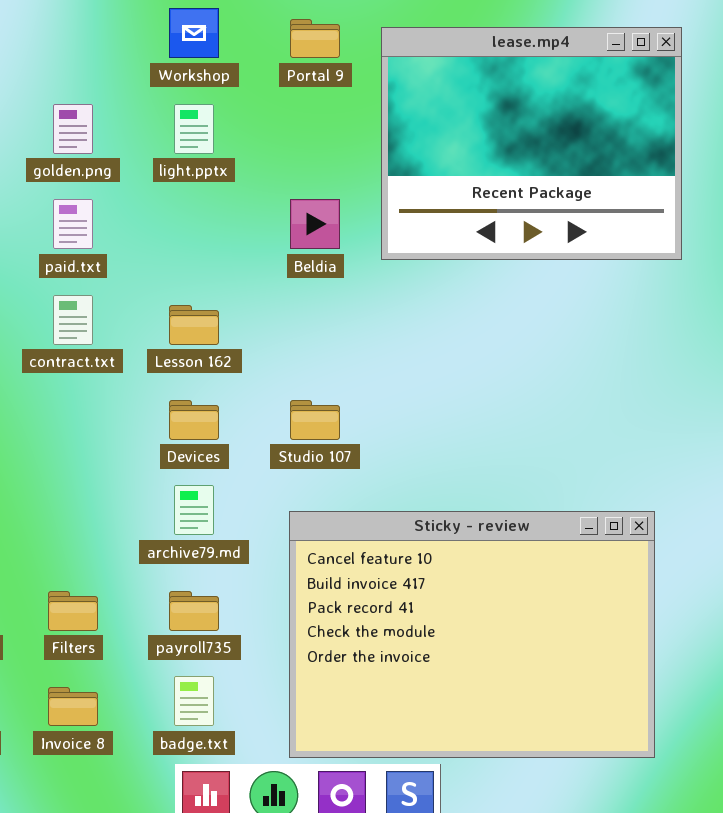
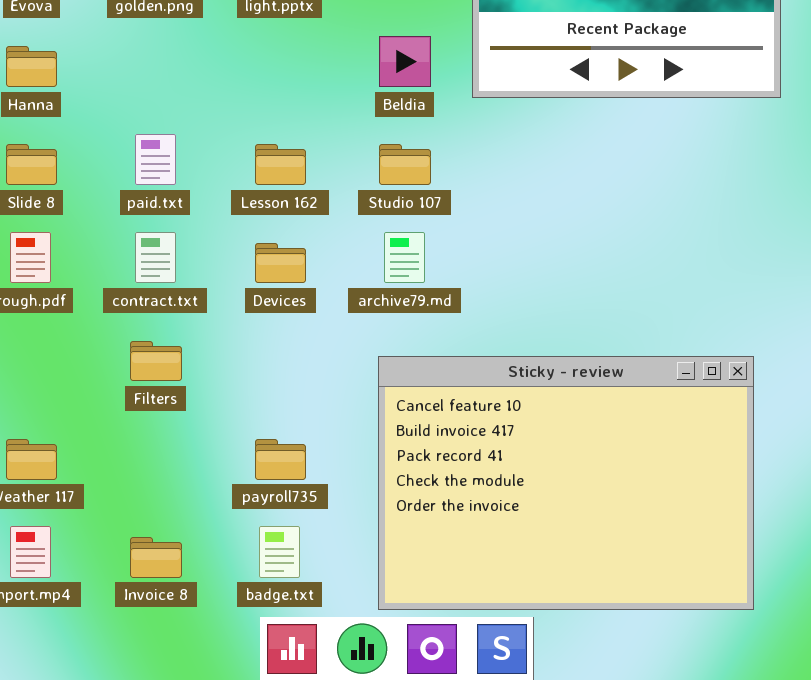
paid.txt: [53,199,93,249] -> [135,134,176,185], moved
contract.txt: [53,295,93,345] -> [135,232,176,283], moved
Studio 107: [290,400,340,440] -> [379,144,431,185], moved
archive79.md: [174,485,214,535] -> [384,232,425,283], moved
Filters: [48,591,98,631] -> [130,341,182,381], moved

